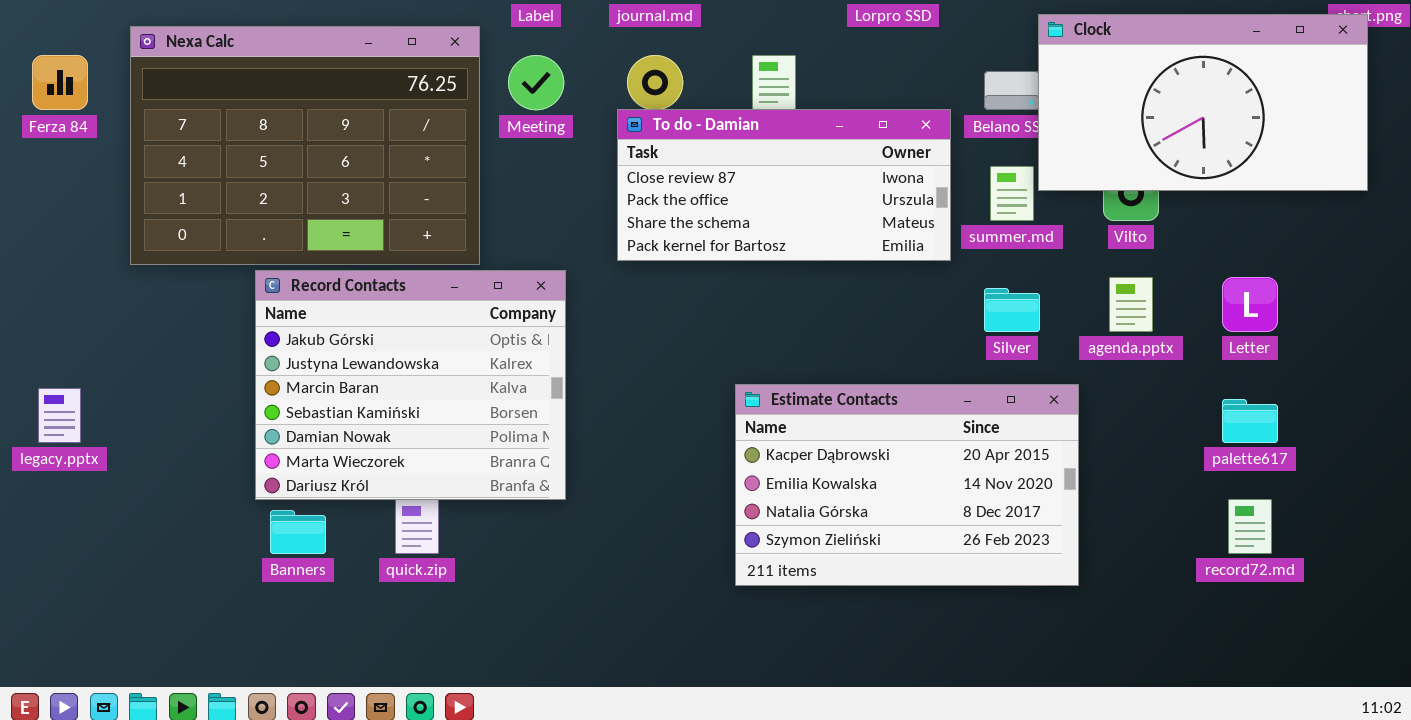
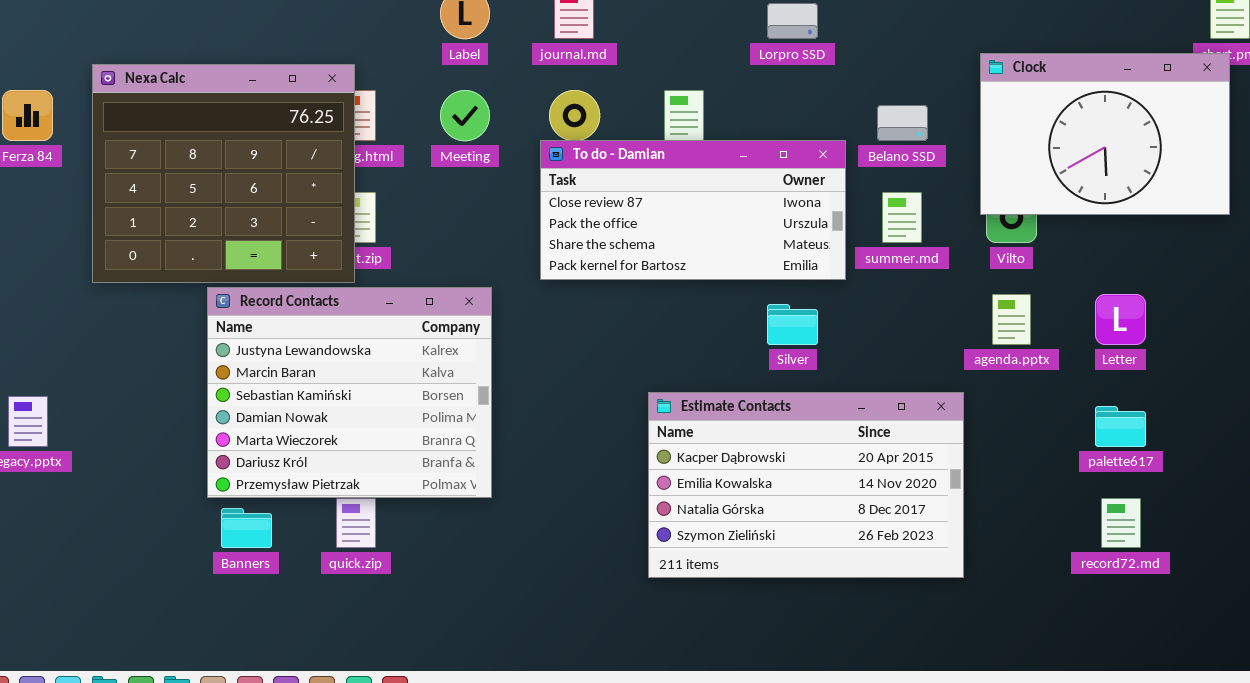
Clock: [1038,14,1368,191] -> [980,53,1230,215], resized
Nexa Calc: [130,26,480,265] -> [92,64,355,283], resized
Record Contacts: [255,270,566,500] -> [207,287,492,498], scrolled down 1 row
Silver: [984,288,1040,332] -> [767,304,818,345], moved

